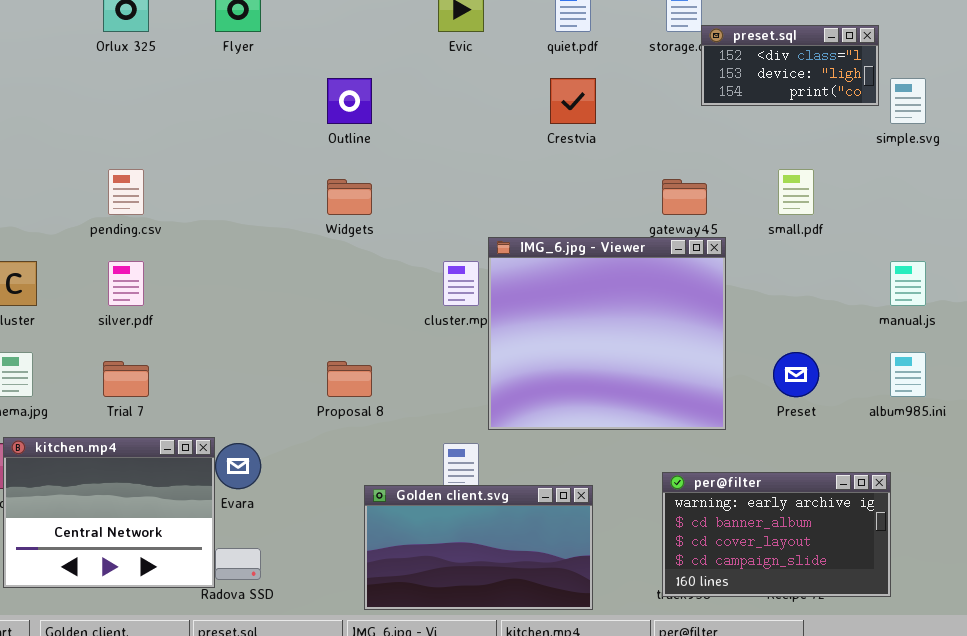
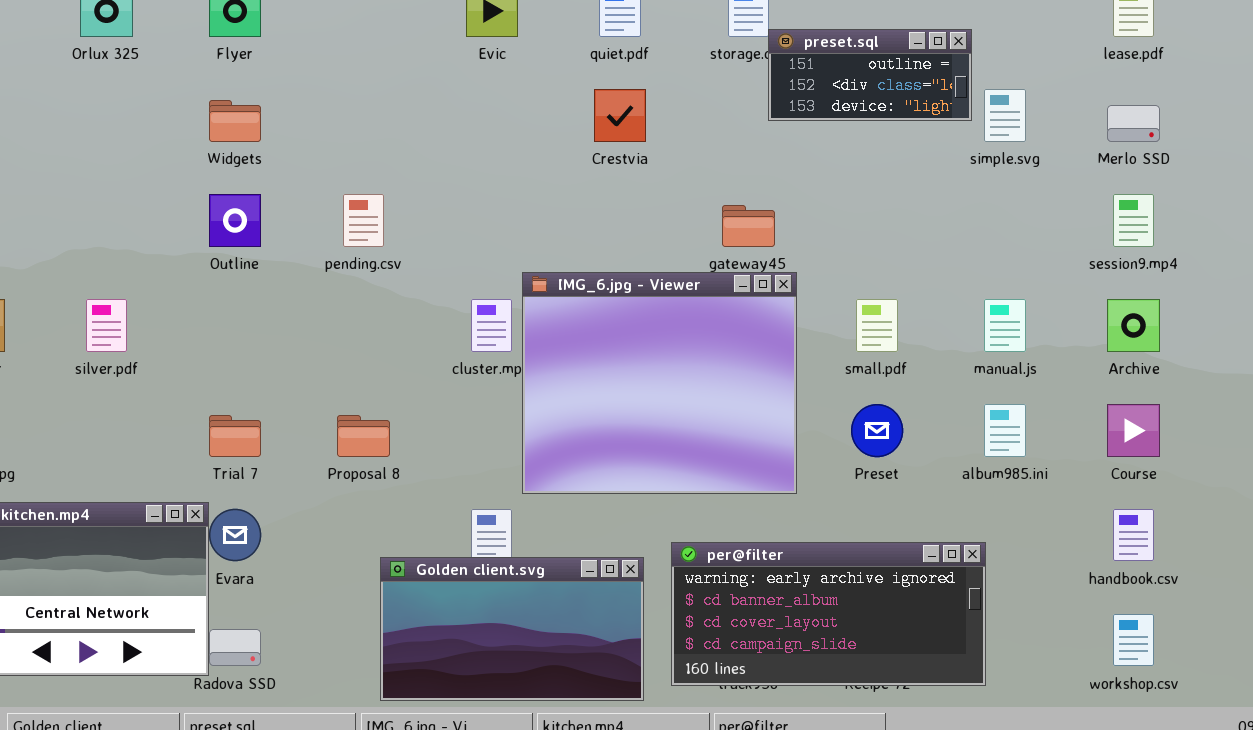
preset.sql: [701,25,879,106] -> [768,29,972,121], scrolled up 1 row
Outline: [327,78,372,124] -> [209,194,261,247], moved
pending.csv: [108,169,144,215] -> [343,194,384,247], moved
small.pdf: [778,169,814,215] -> [856,299,898,352], moved
Widgets: [327,179,372,215] -> [209,100,261,142], moved
Trial 7: [103,361,149,397] -> [209,415,261,457], moved
per@filter: [662,472,891,597] -> [671,542,986,686], resized

